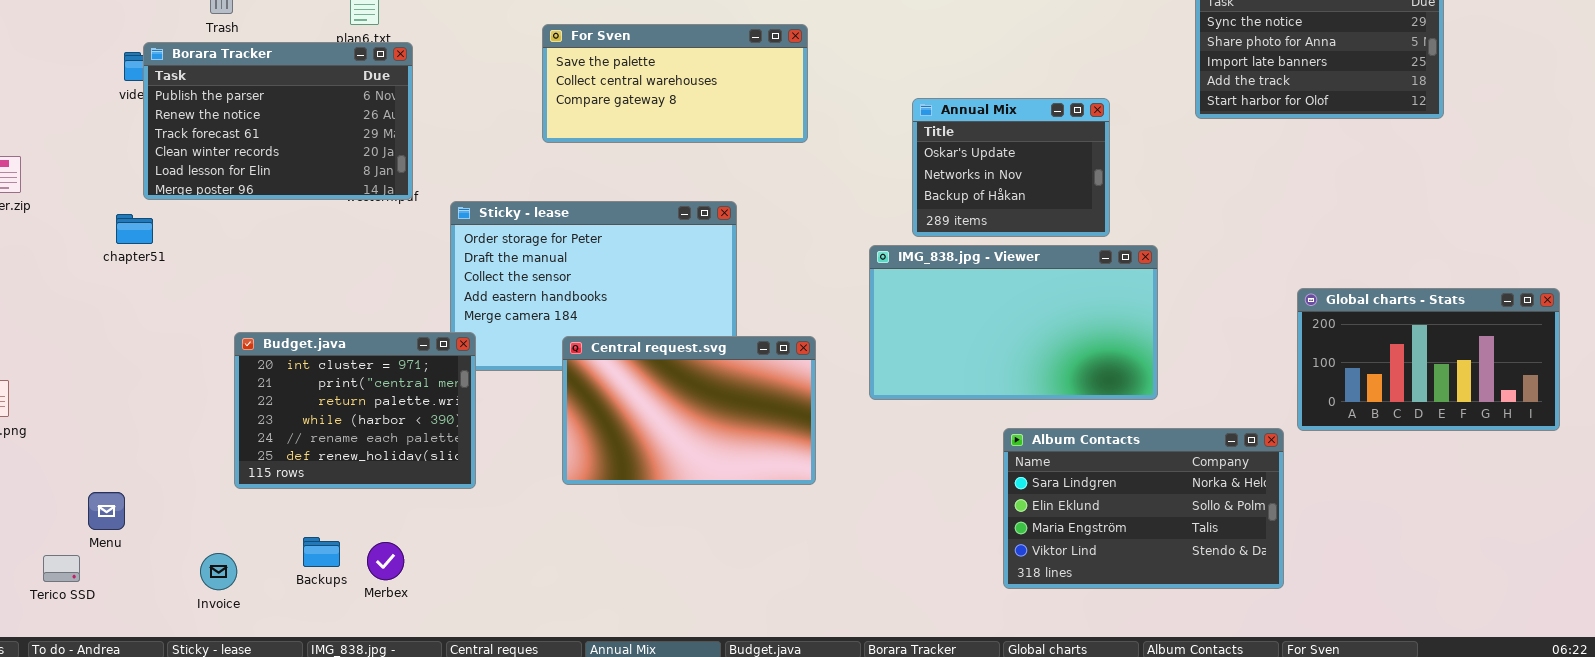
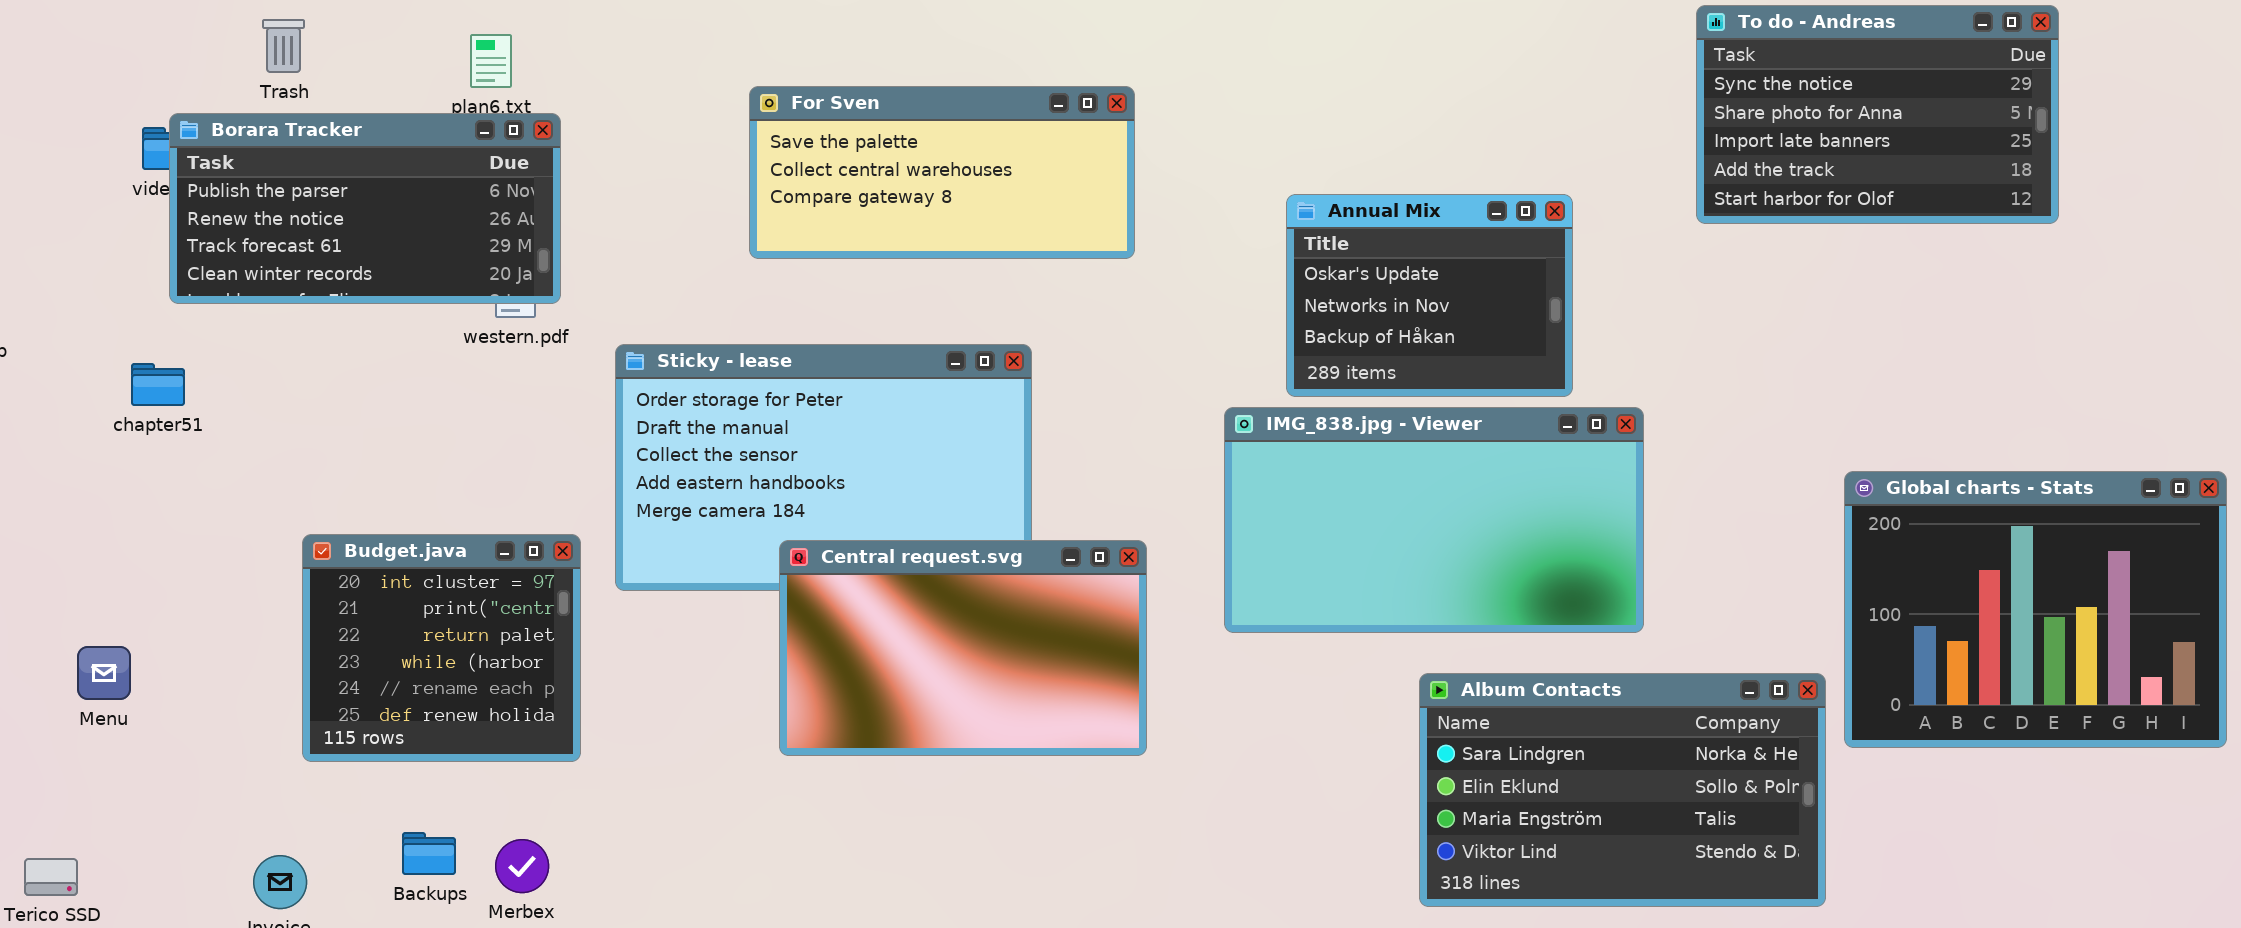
Borara Tracker: [143,42,413,200] -> [169,113,561,304], resized
Global charts - Stats: [1297,288,1560,431] -> [1844,471,2227,748], resized
Budget.java: [234,332,476,489] -> [302,534,581,762], resized
Menu: [88,492,125,530] -> [77,646,131,700], moved

